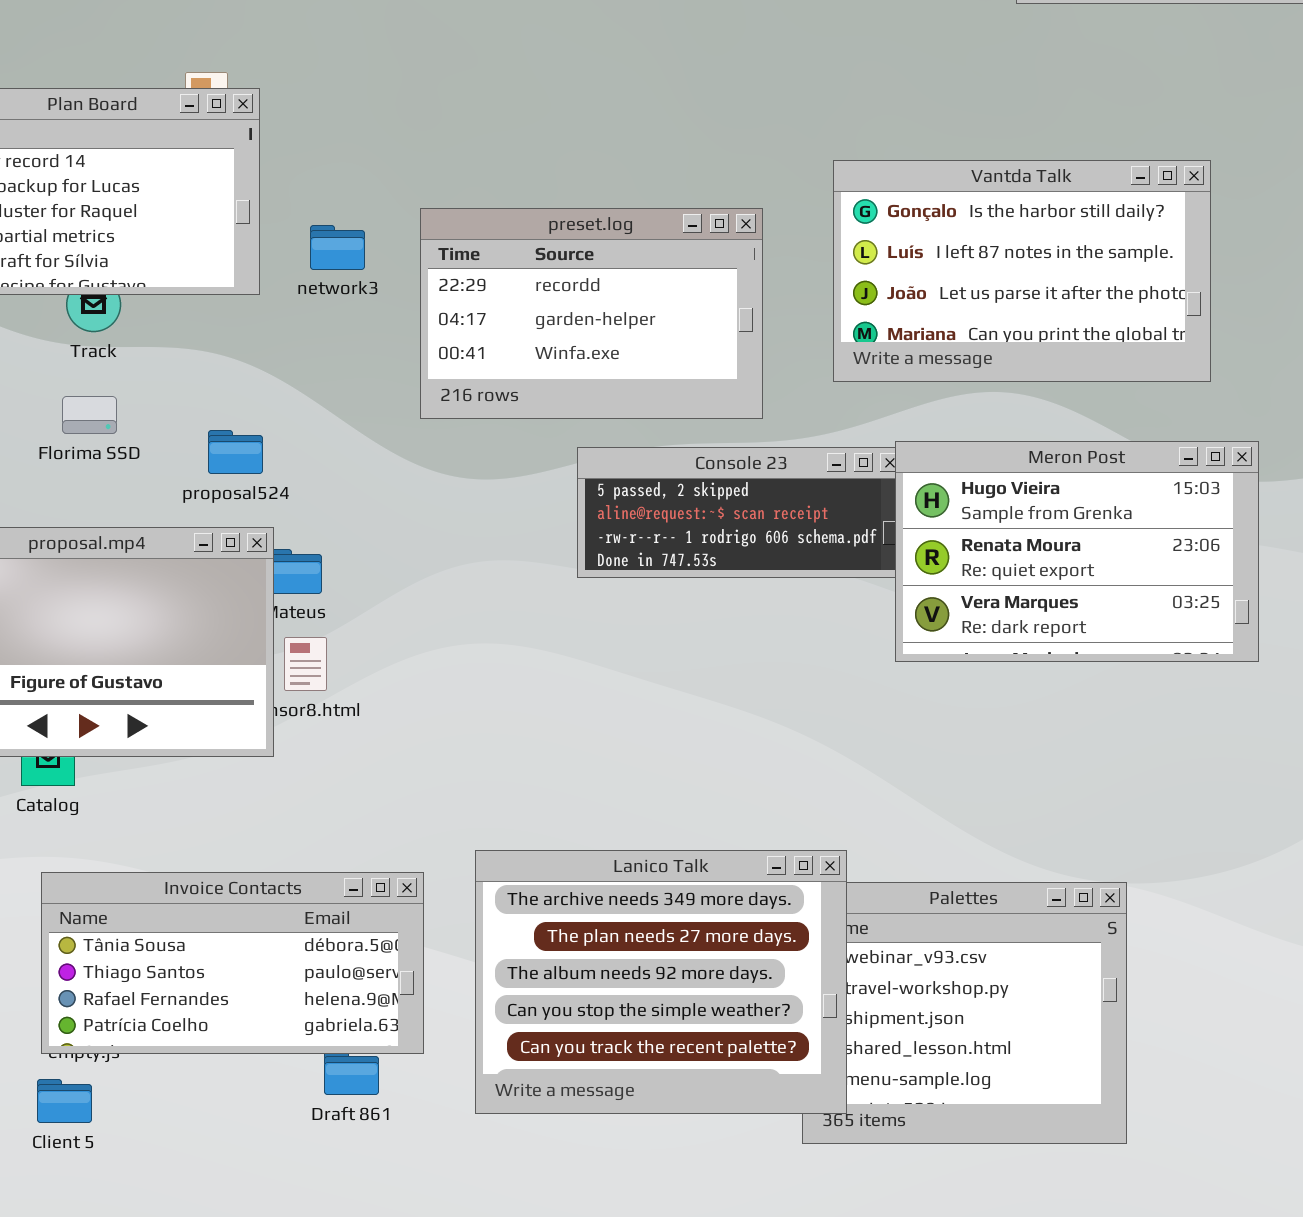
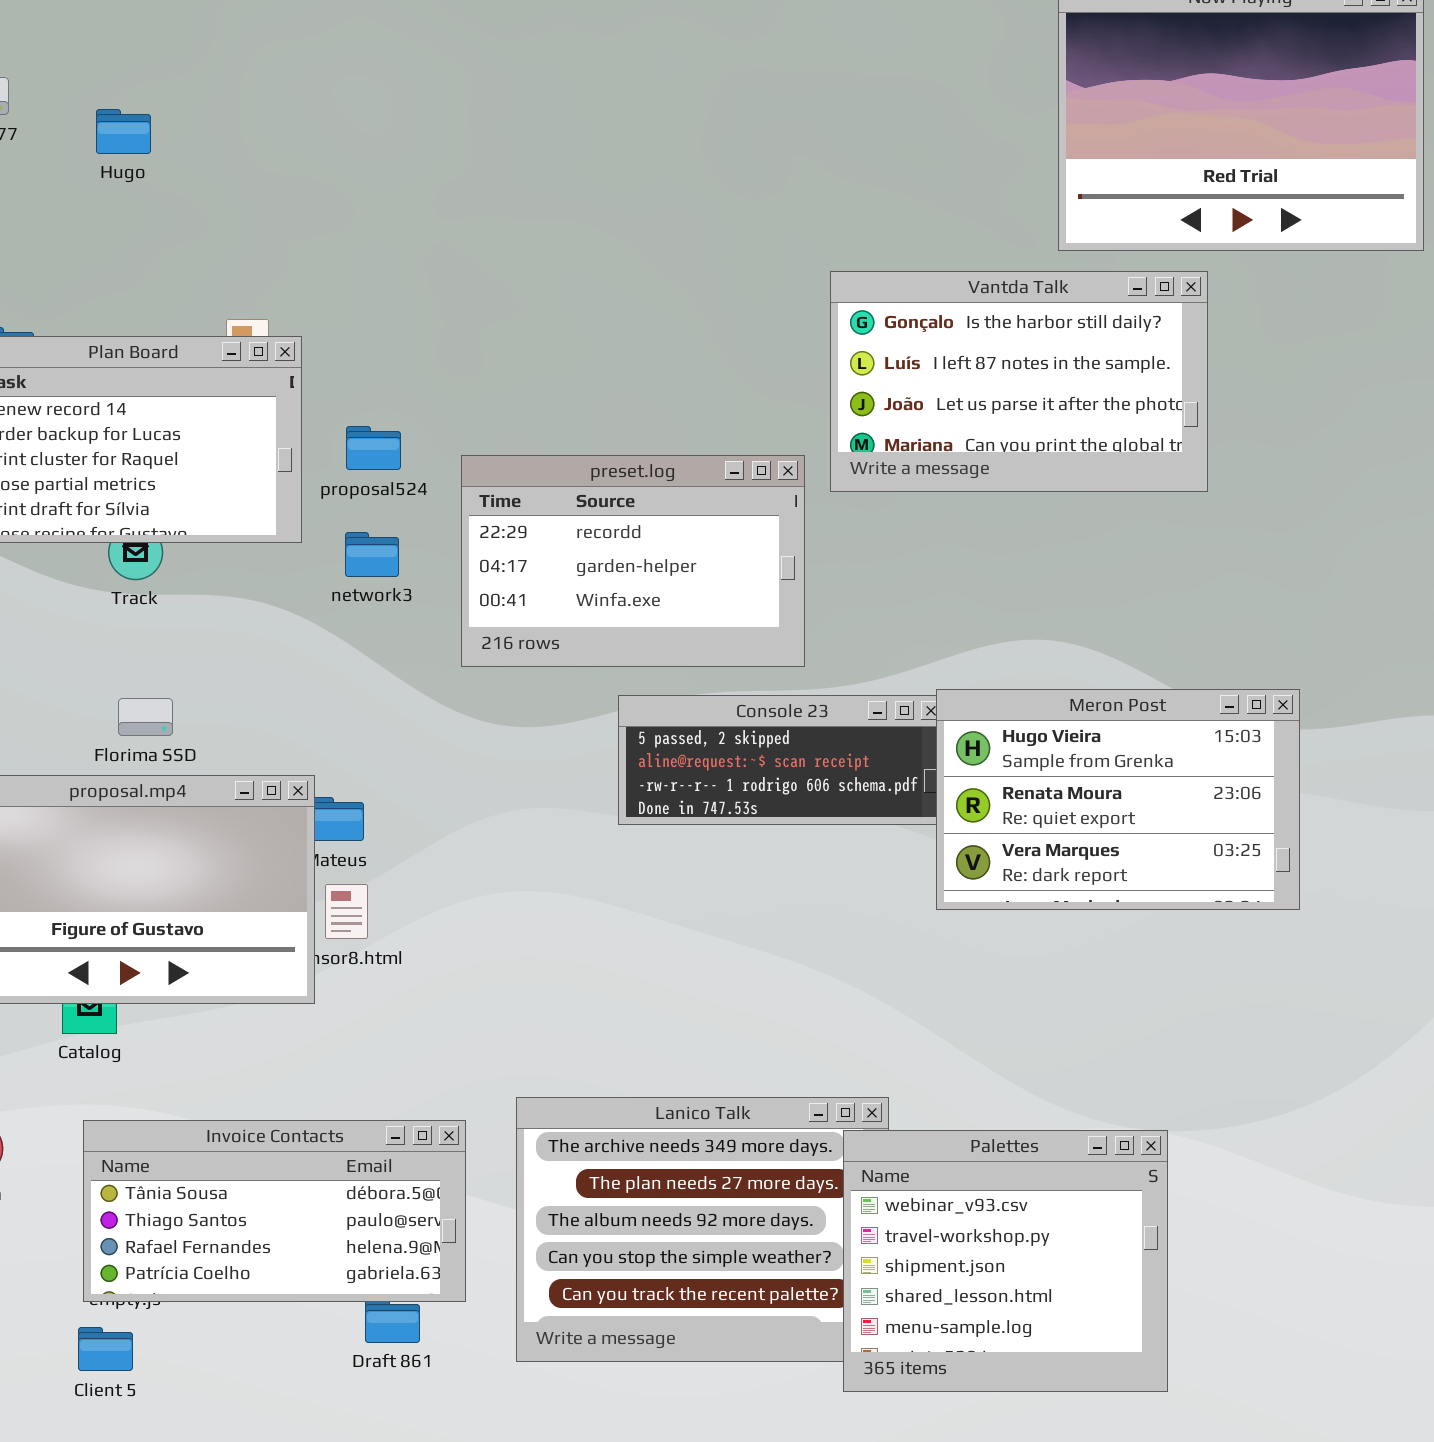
Vantda Talk: [833,160,1211,382] -> [830,271,1208,492], moved
network3: [310,225,365,270] -> [345,532,399,577], moved
Florima SSD: [62,396,117,434] -> [118,698,173,736], moved
proposal524: [208,430,263,474] -> [346,426,401,470], moved
Palettes: [802,882,1127,1144] -> [843,1130,1168,1392], raised

